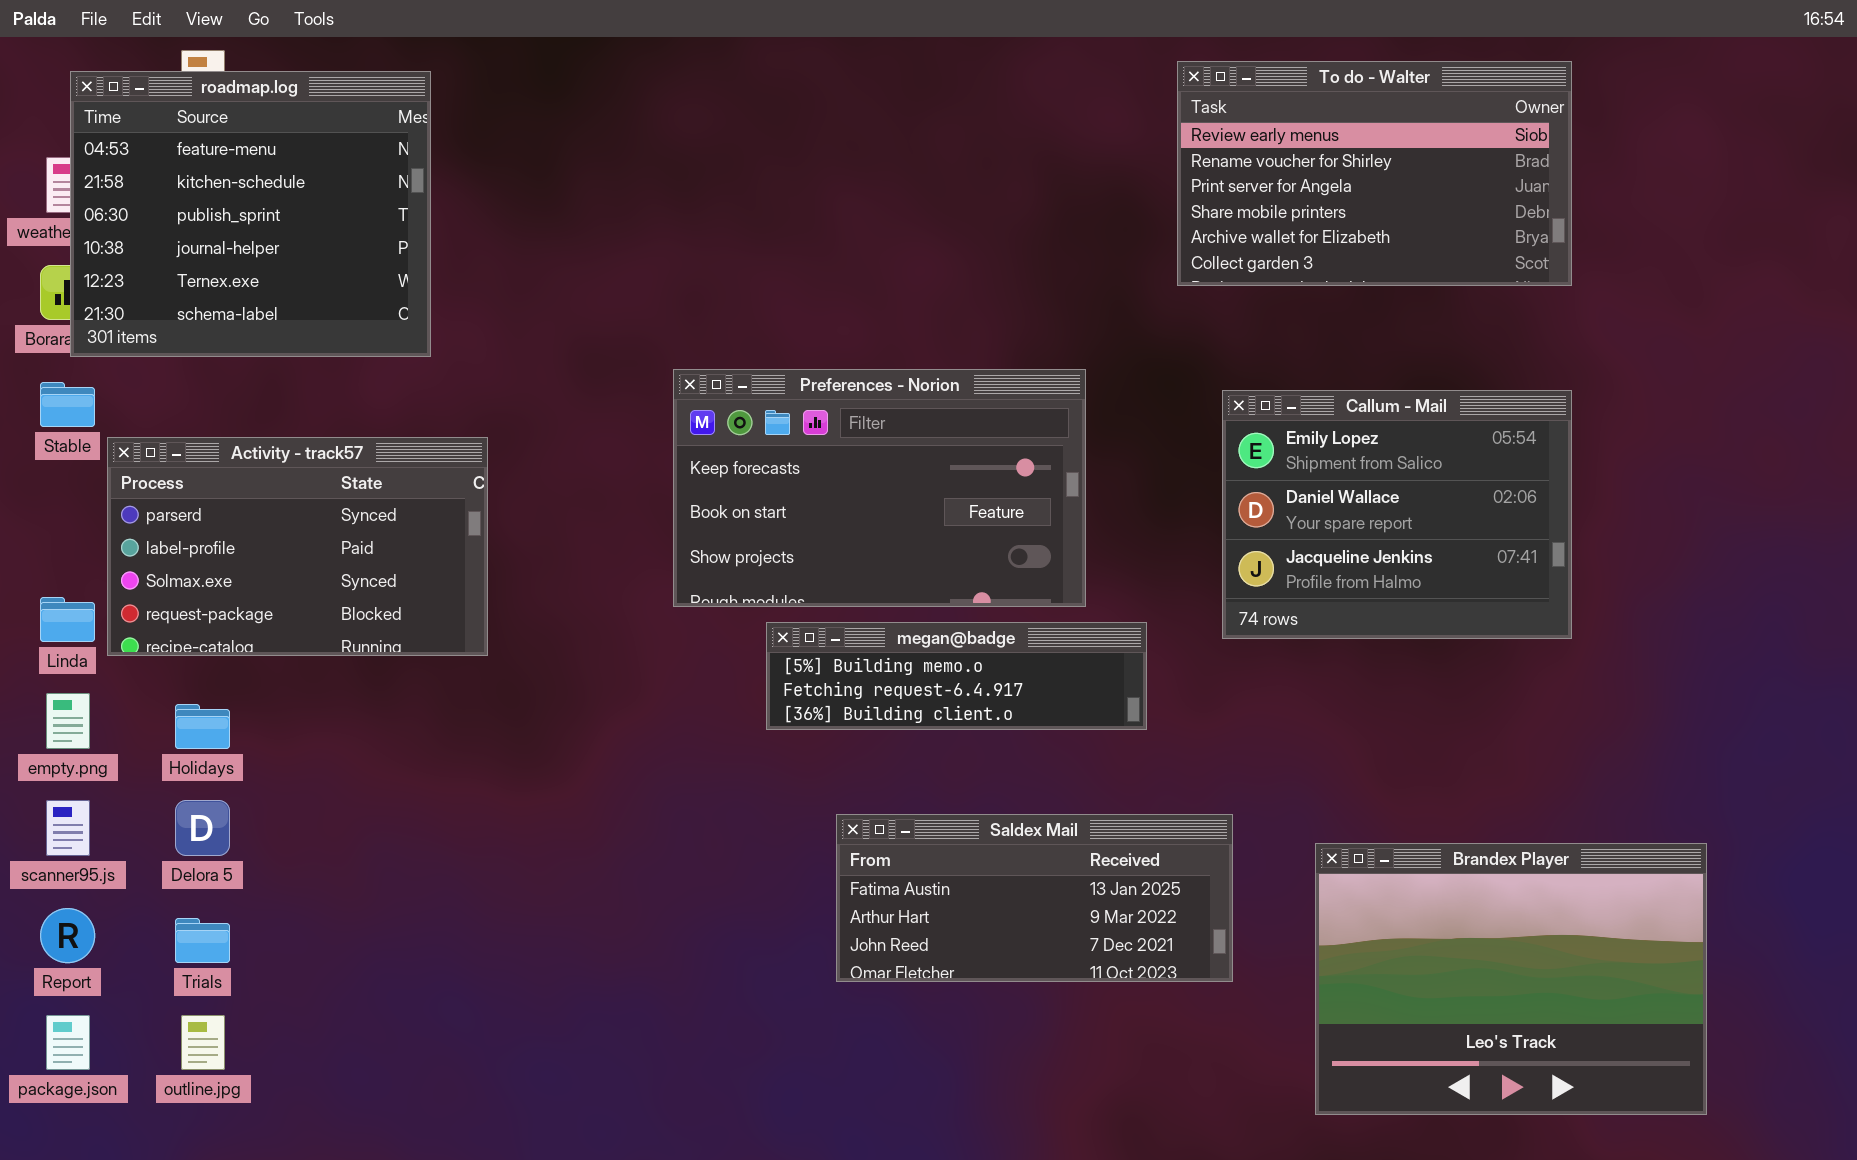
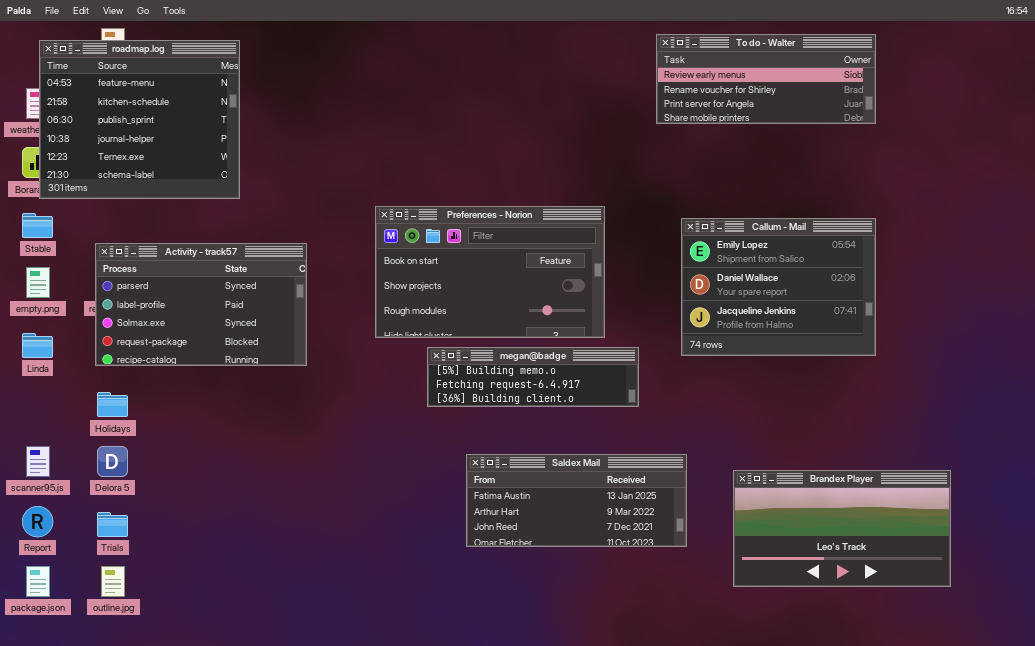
To do - Walter: [1177,61,1572,286] -> [656,34,876,124], resized
Preferences - Norion: [673,369,1086,607] -> [375,206,605,338], scrolled down 1 row
Activity - track57: [107,437,488,656] -> [95,243,307,366], moved
empty.png: [46,693,90,749] -> [26,267,50,298], moved
Brandex Player: [1315,843,1707,1115] -> [733,470,951,587], resized

